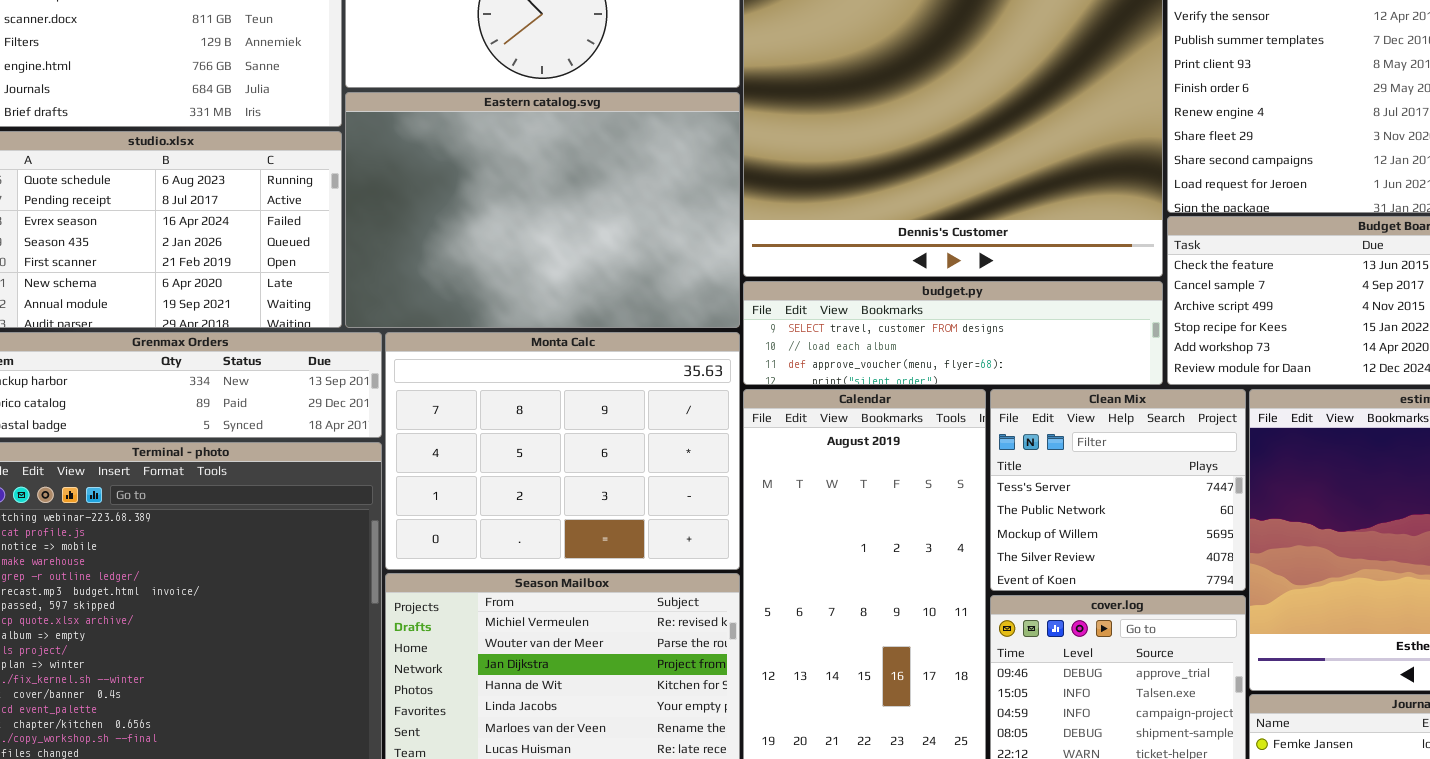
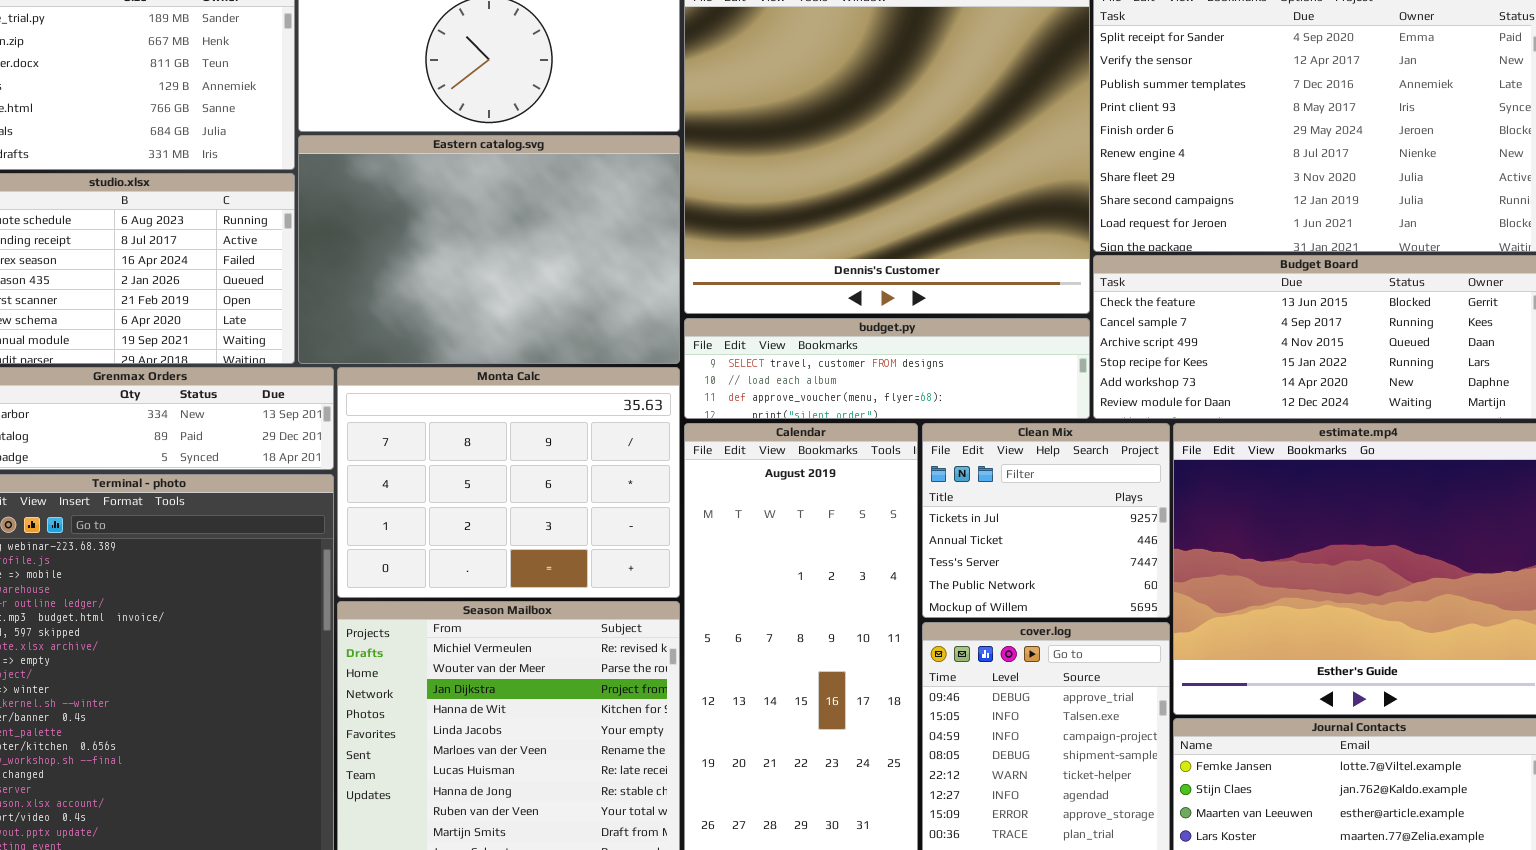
Clean Mix: [990,389,1246,591] -> [922,423,1170,618], scrolled up 2 rows

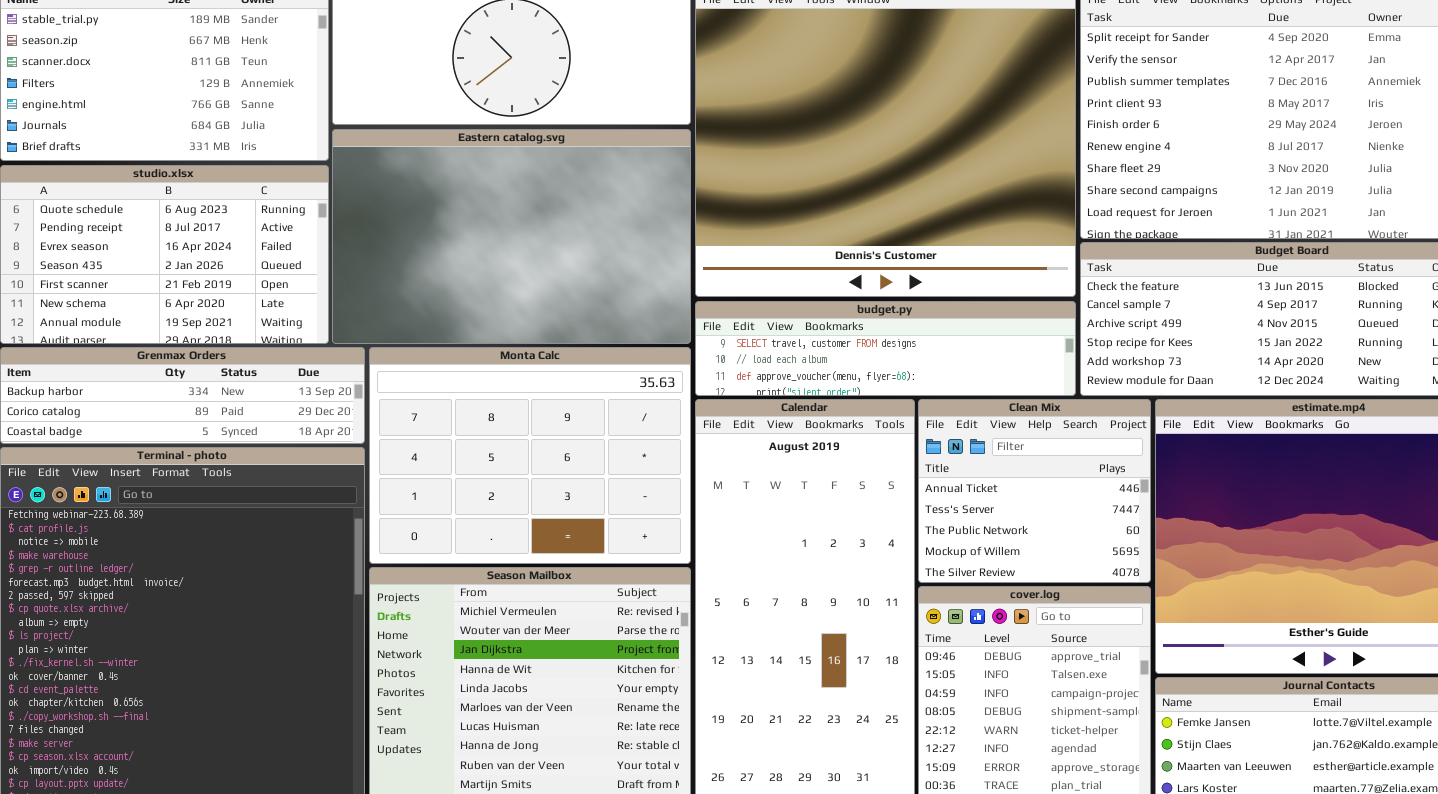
Clean Mix: [922,423,1170,618] -> [918,399,1151,583], scrolled down 1 row

